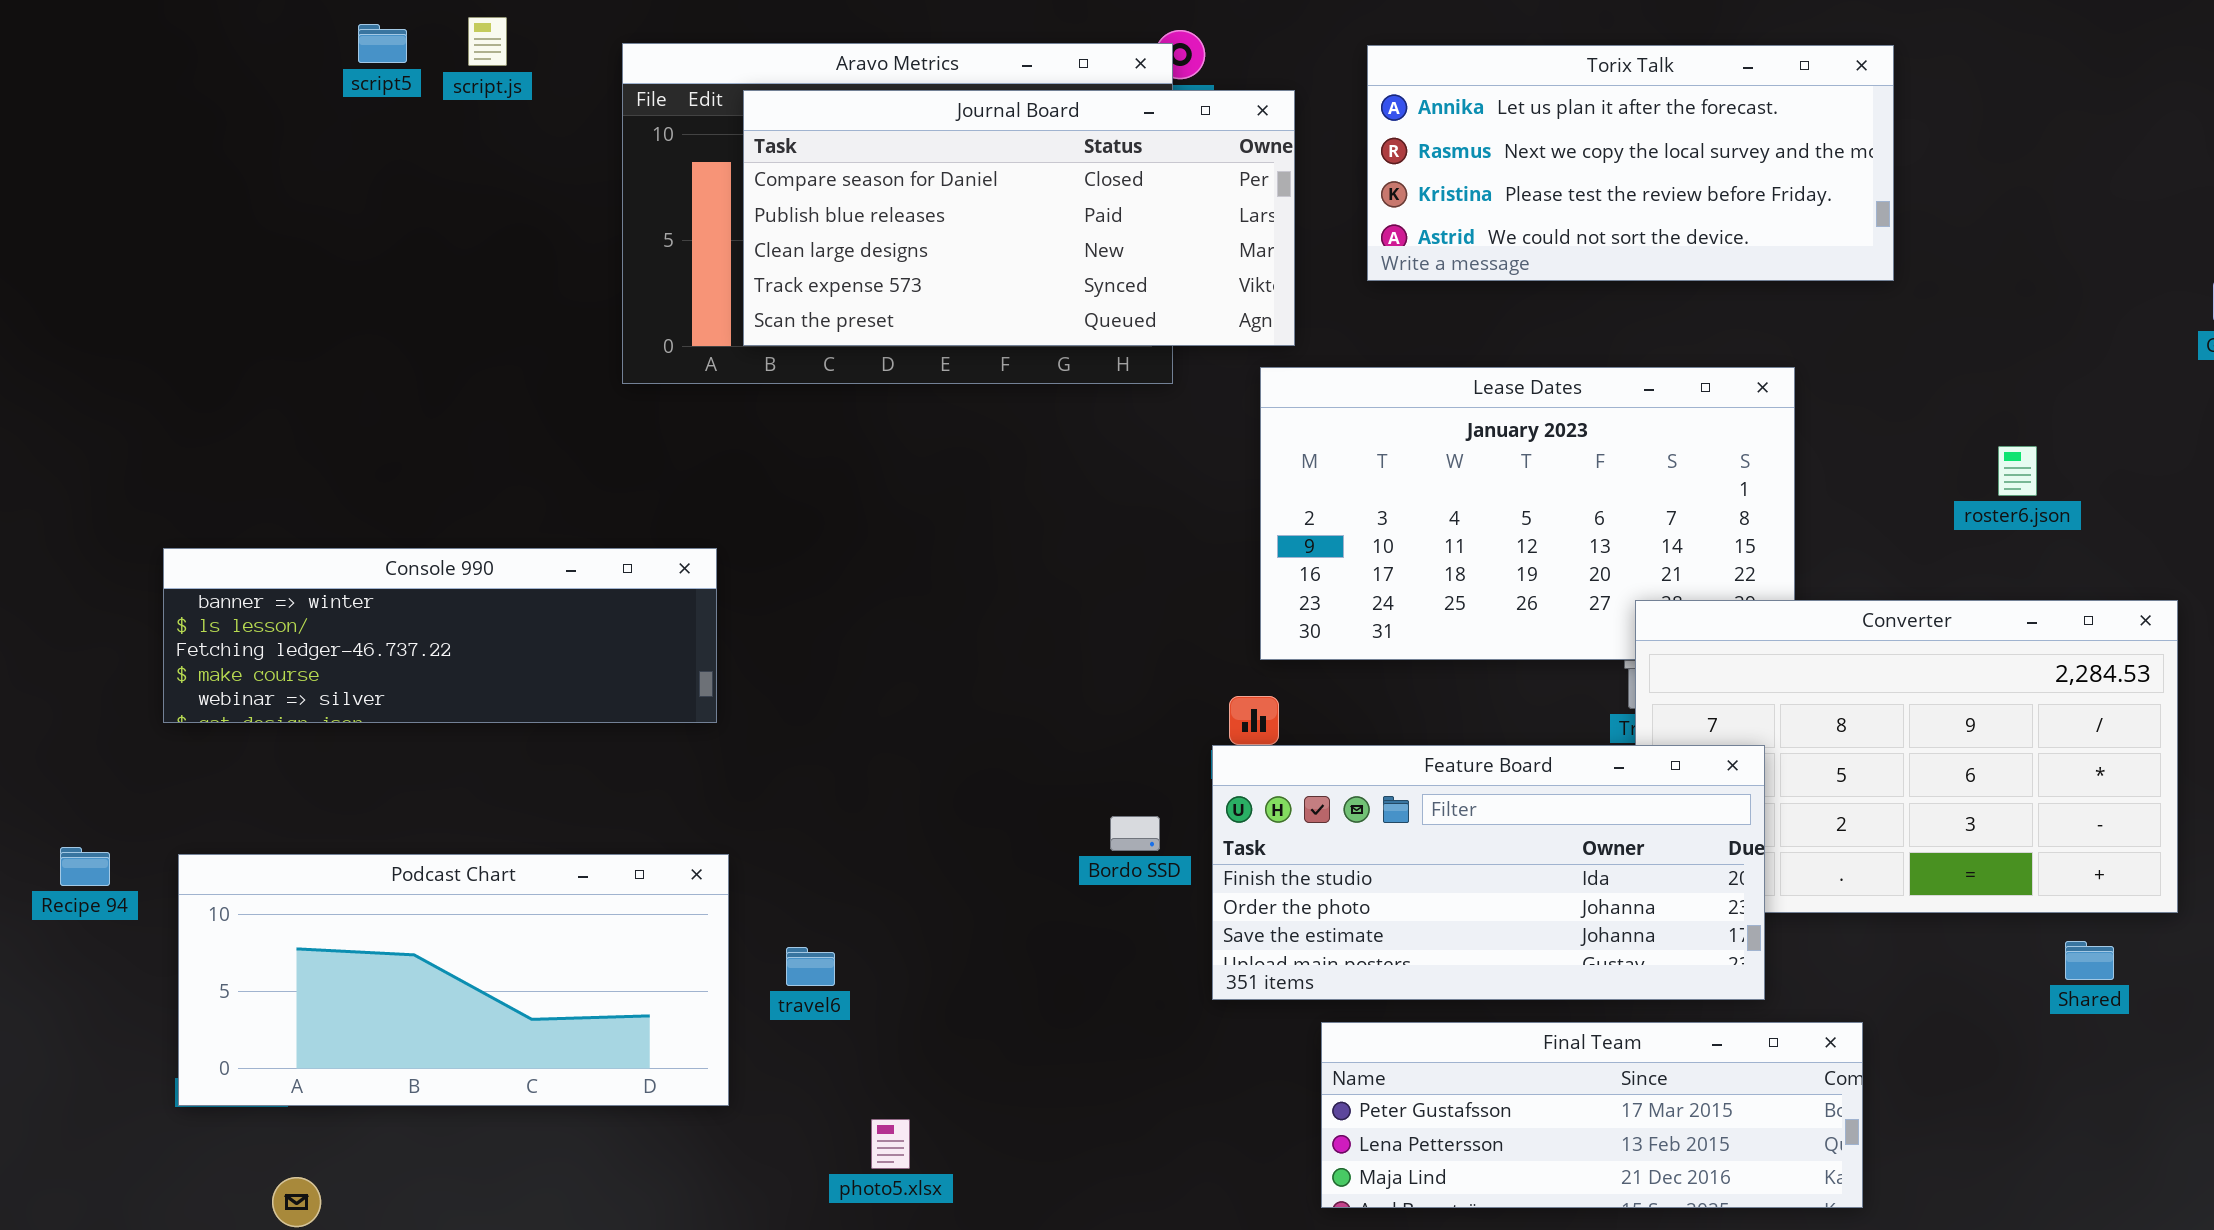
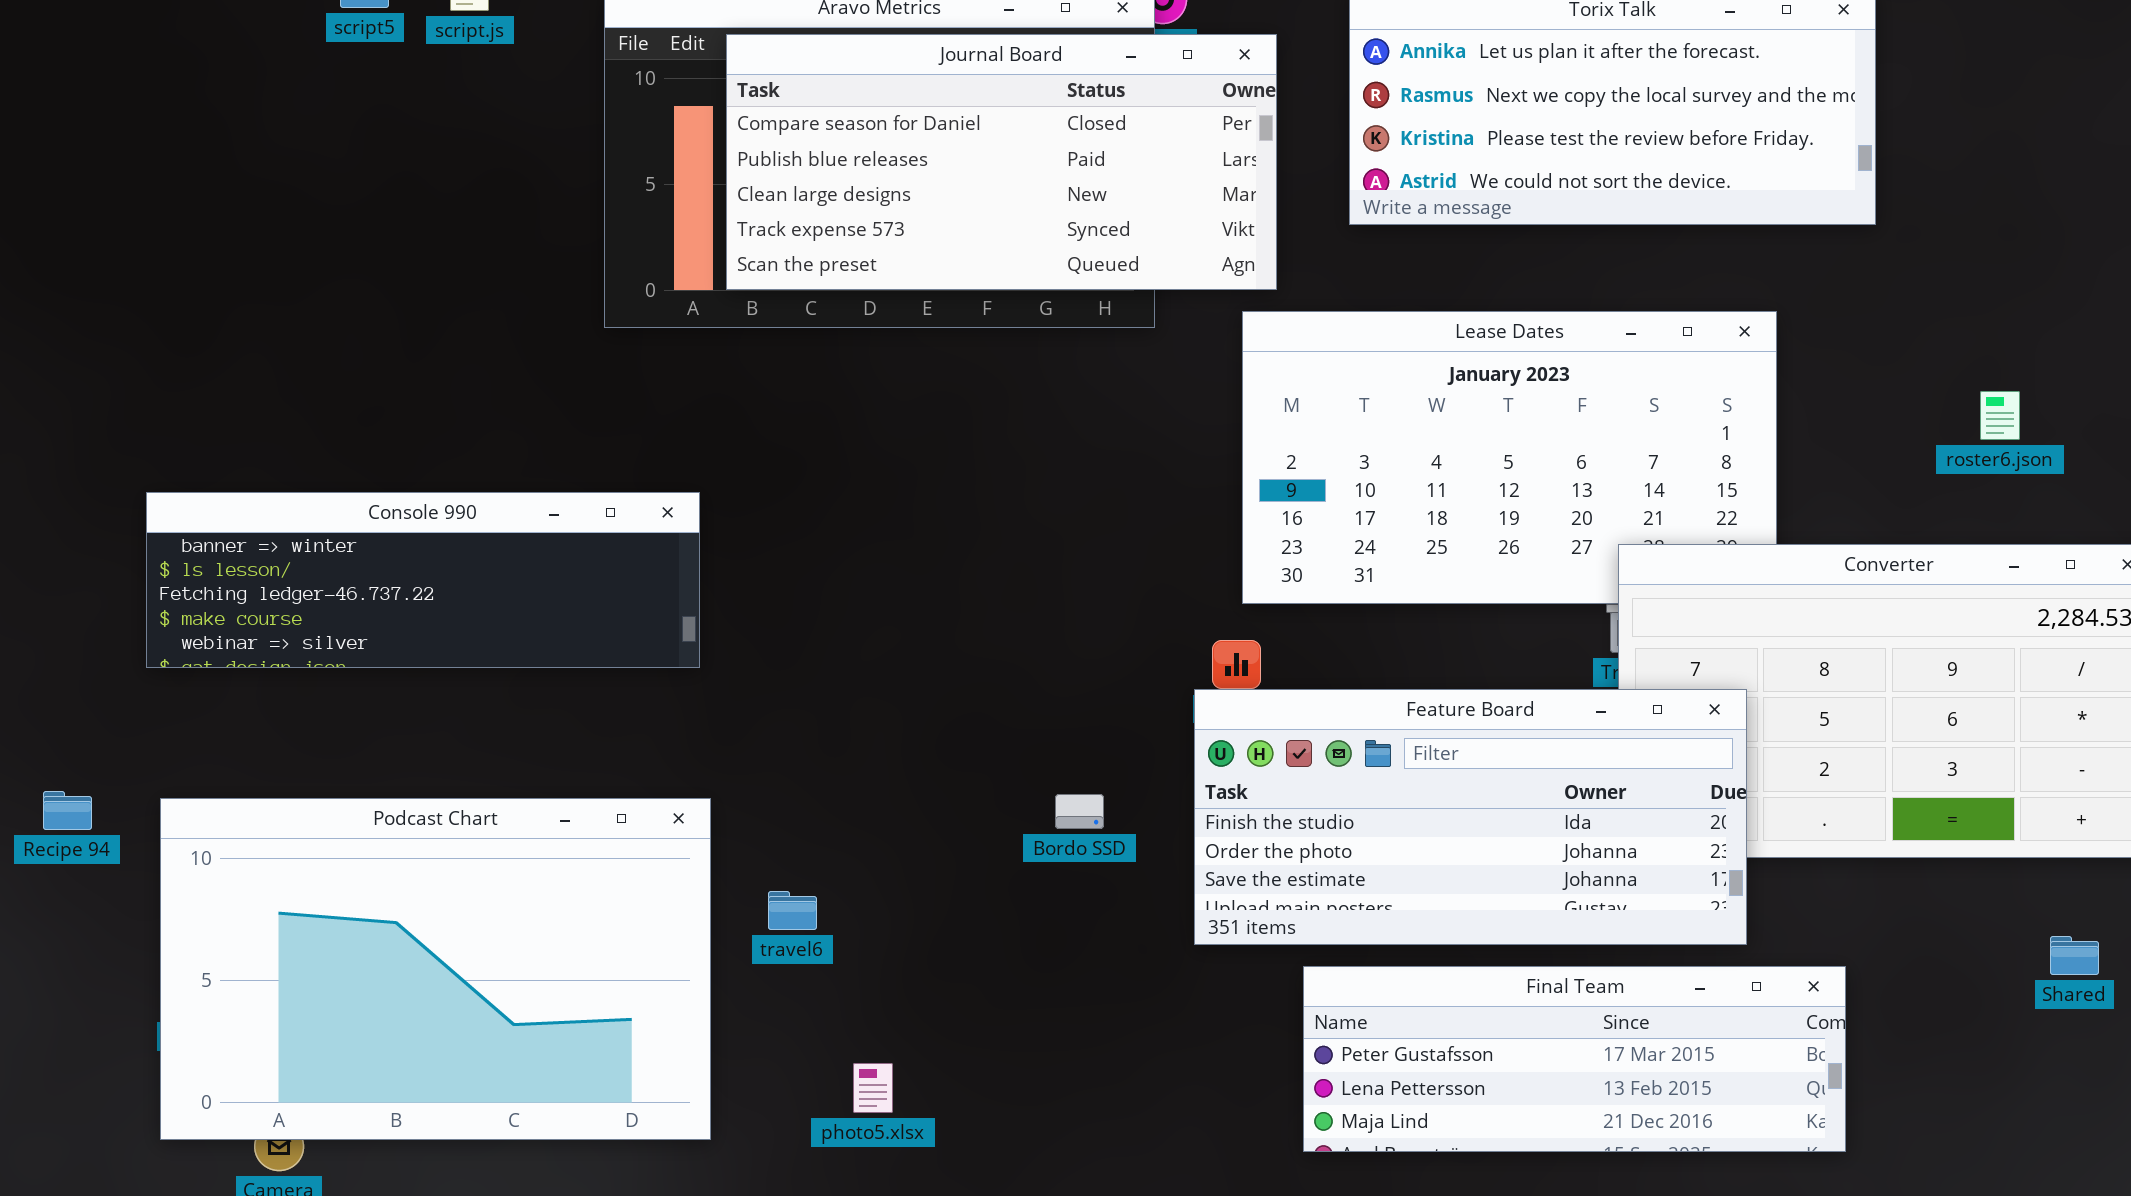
Bordo SSD: [1110,816,1160,851] -> [1055,794,1104,829], moved
Podcast Chart: [178,854,729,1106] -> [160,798,711,1140], resized
Shared: [2065,941,2114,980] -> [2050,936,2099,975], moved

